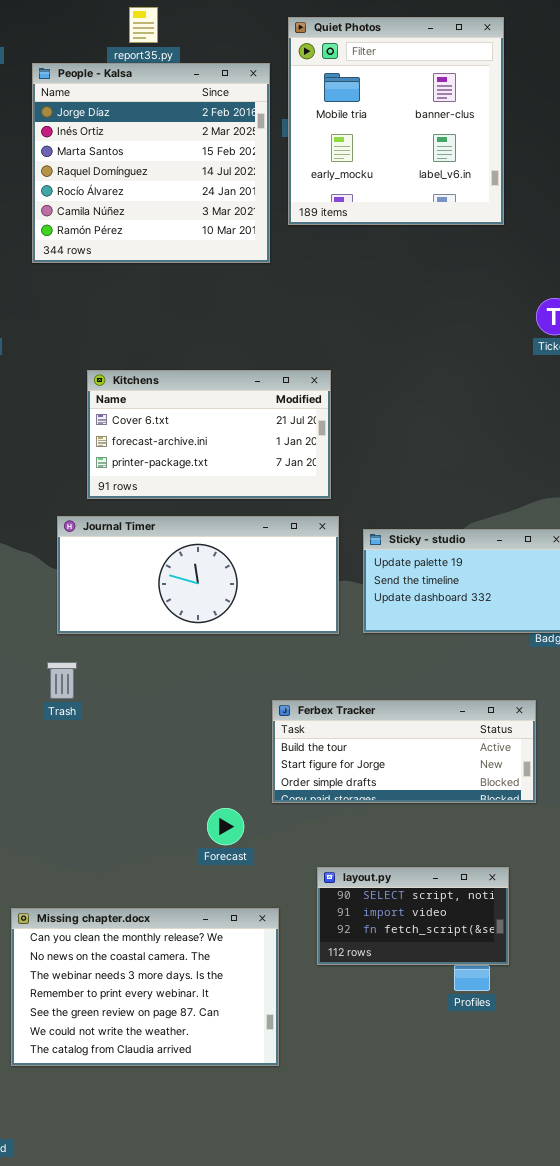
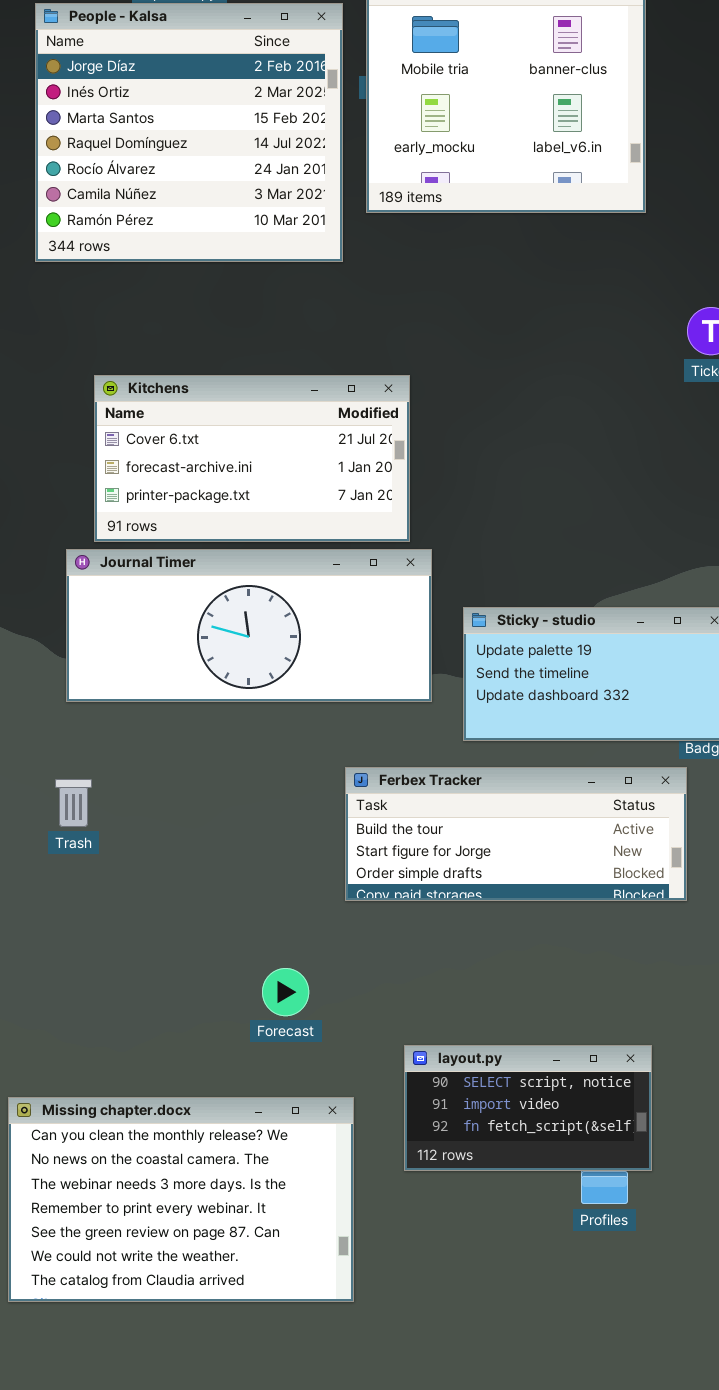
Kitchens: [87,370,331,499] -> [94,375,410,542], moved
Journal Timer: [57,516,339,634] -> [66,549,432,702], moved
Ferbex Tracker: [272,700,536,803] -> [345,767,687,901], moved

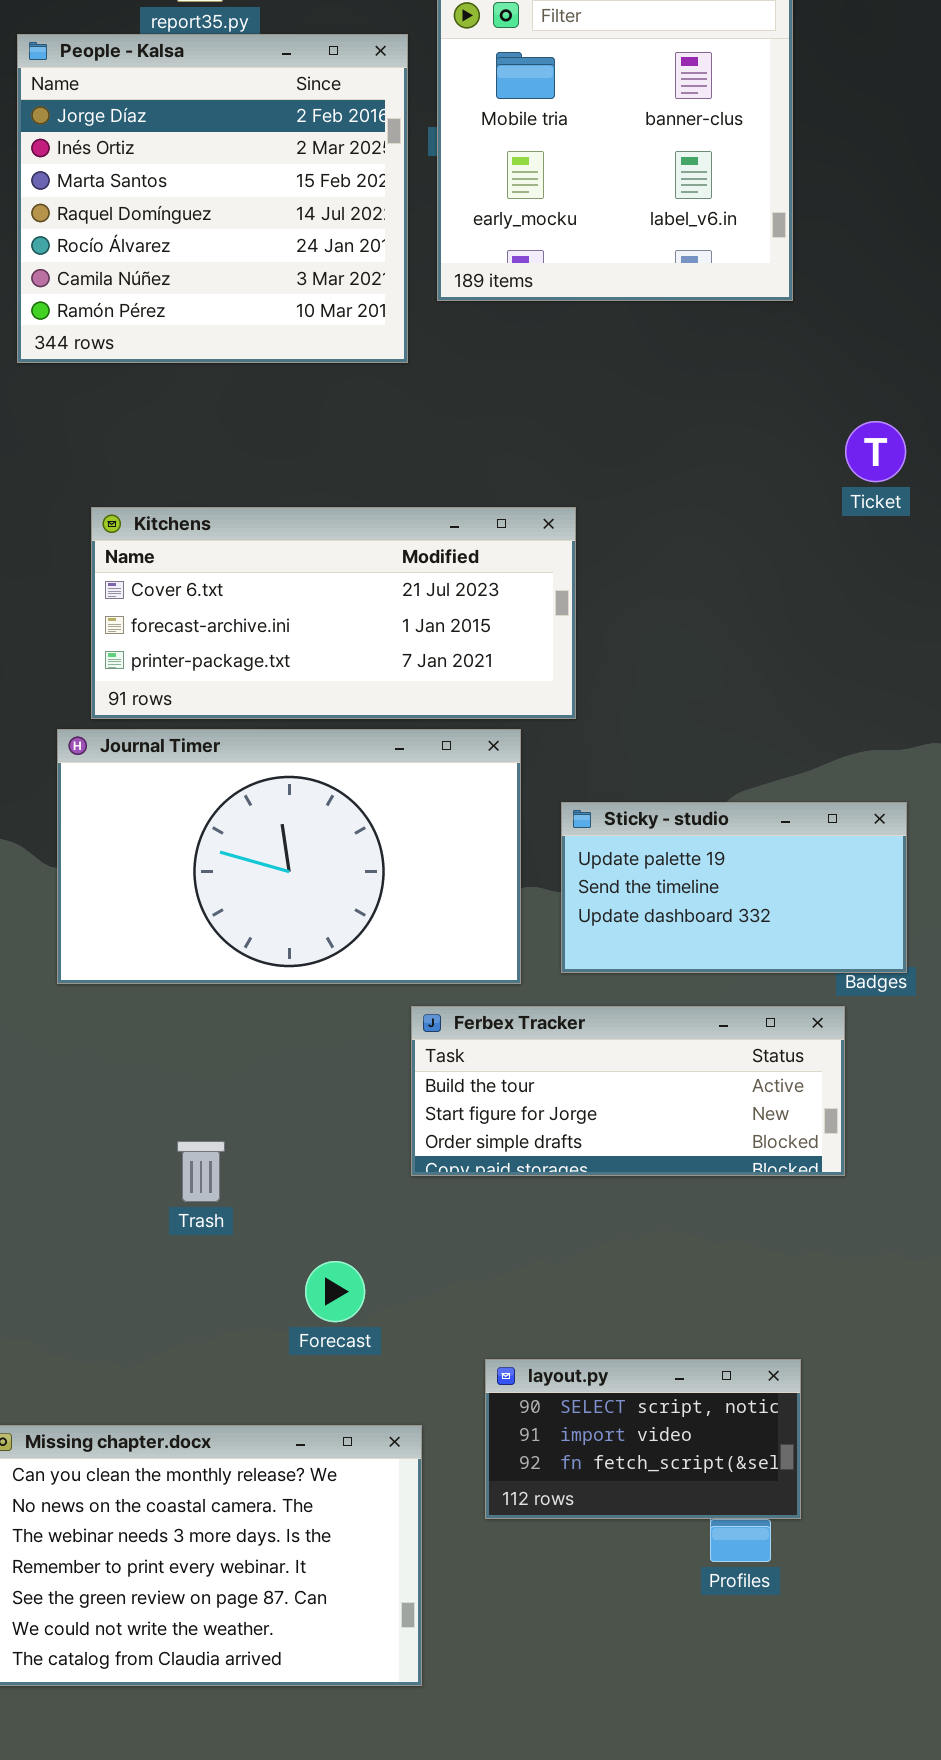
Kitchens: [94,375,410,542] -> [91,507,576,719], resized
Journal Timer: [66,549,432,702] -> [57,729,521,984], resized
Trash: [55,779,92,827] -> [177,1141,225,1202], moved

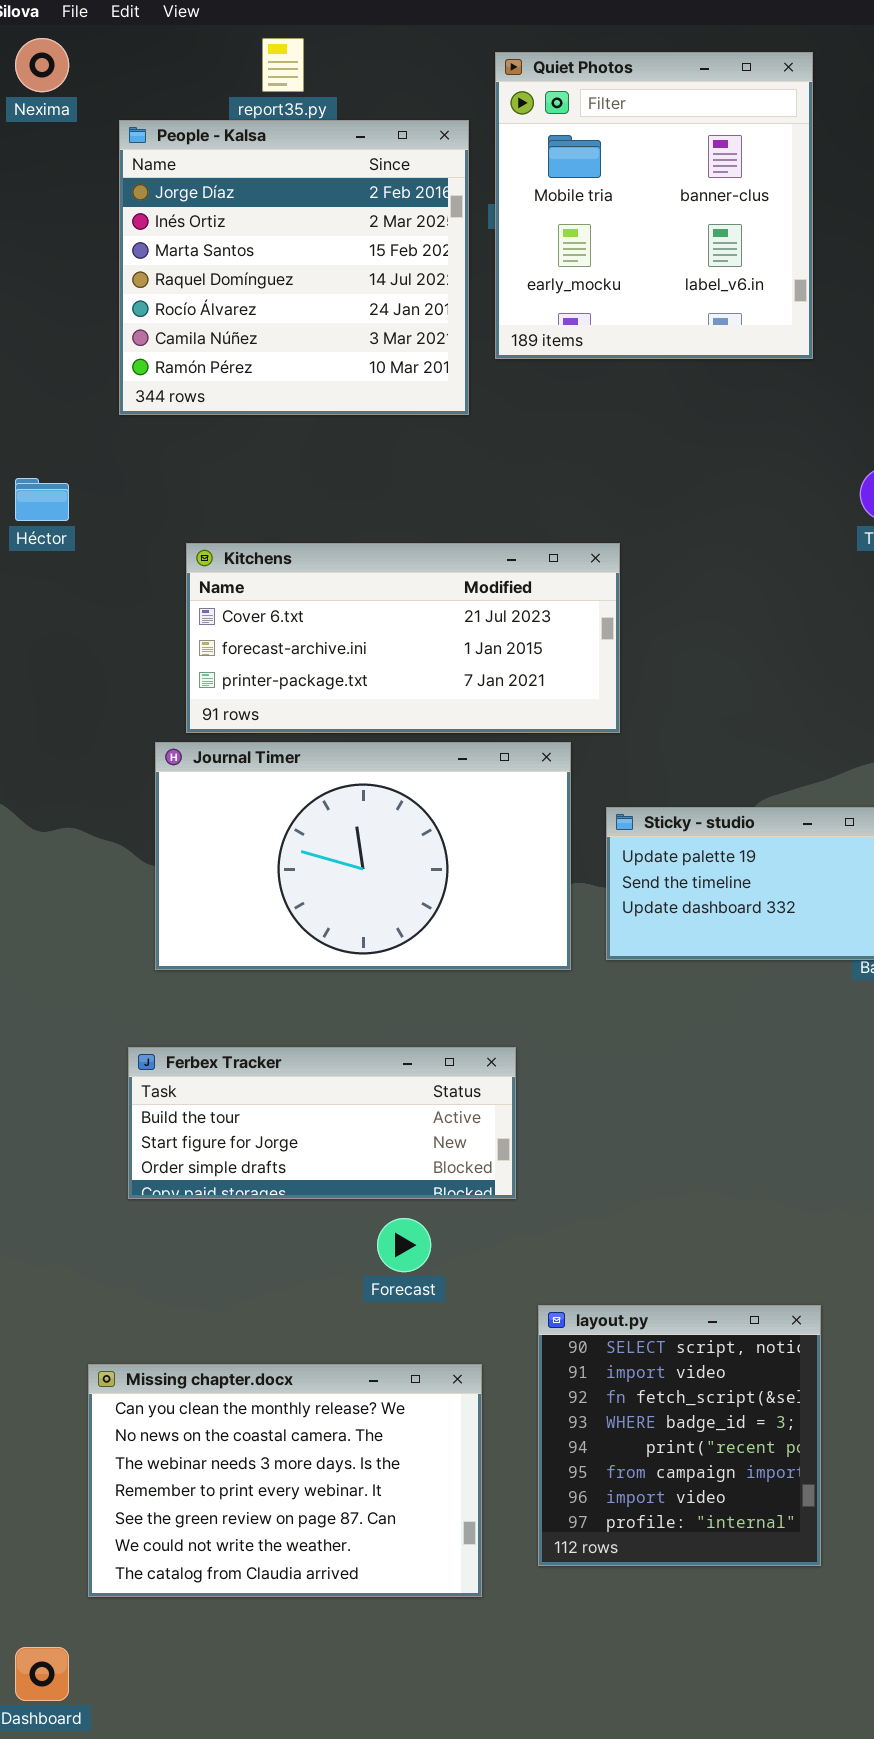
Ferbex Tracker: [411,1006,845,1176] -> [128,1047,516,1199], moved
layout.py: [485,1359,801,1519] -> [538,1305,821,1566], resized

